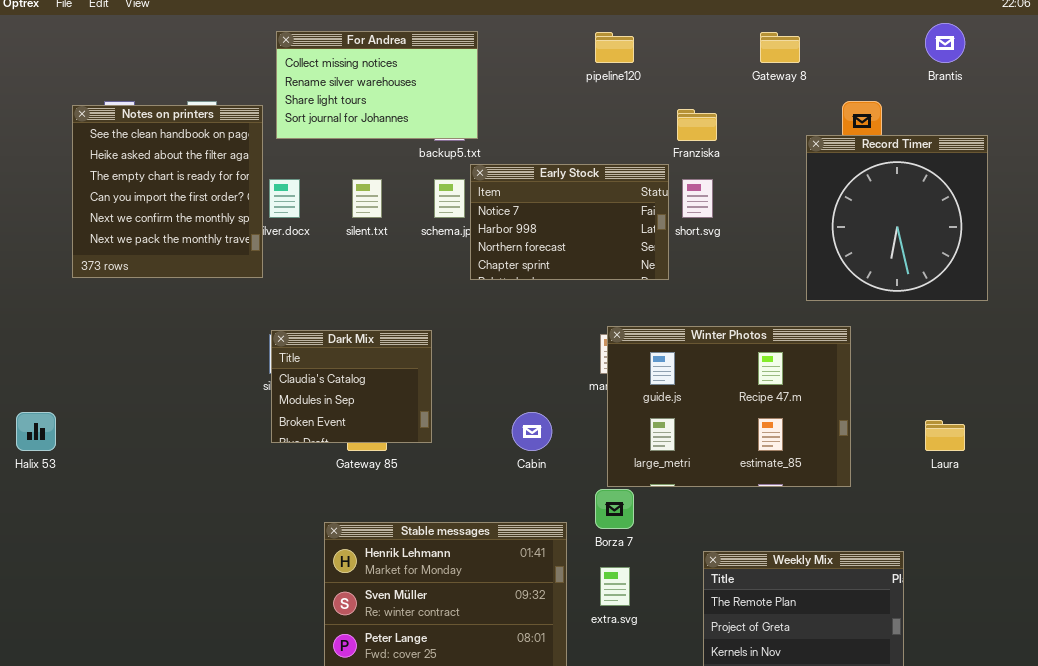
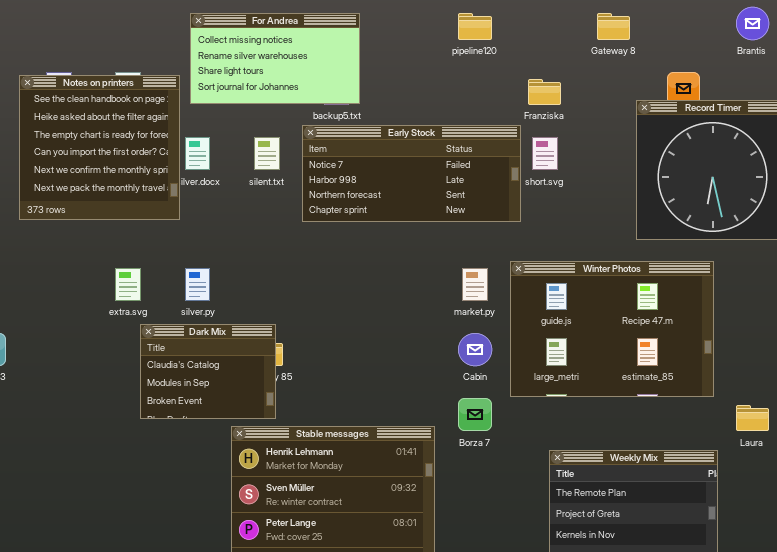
Early Stock: [470,164,669,280] -> [302,125,521,222], resized
Winter Photos: [607,326,851,487] -> [510,261,714,397], moved
Dark Mix: [271,330,432,443] -> [140,324,276,419], moved
Cabin: [512,412,552,451] -> [458,333,492,366], moved
Laura: [925,420,965,451] -> [736,405,769,431], moved
extra.svg: [600,567,630,606] -> [115,268,141,301], moved

